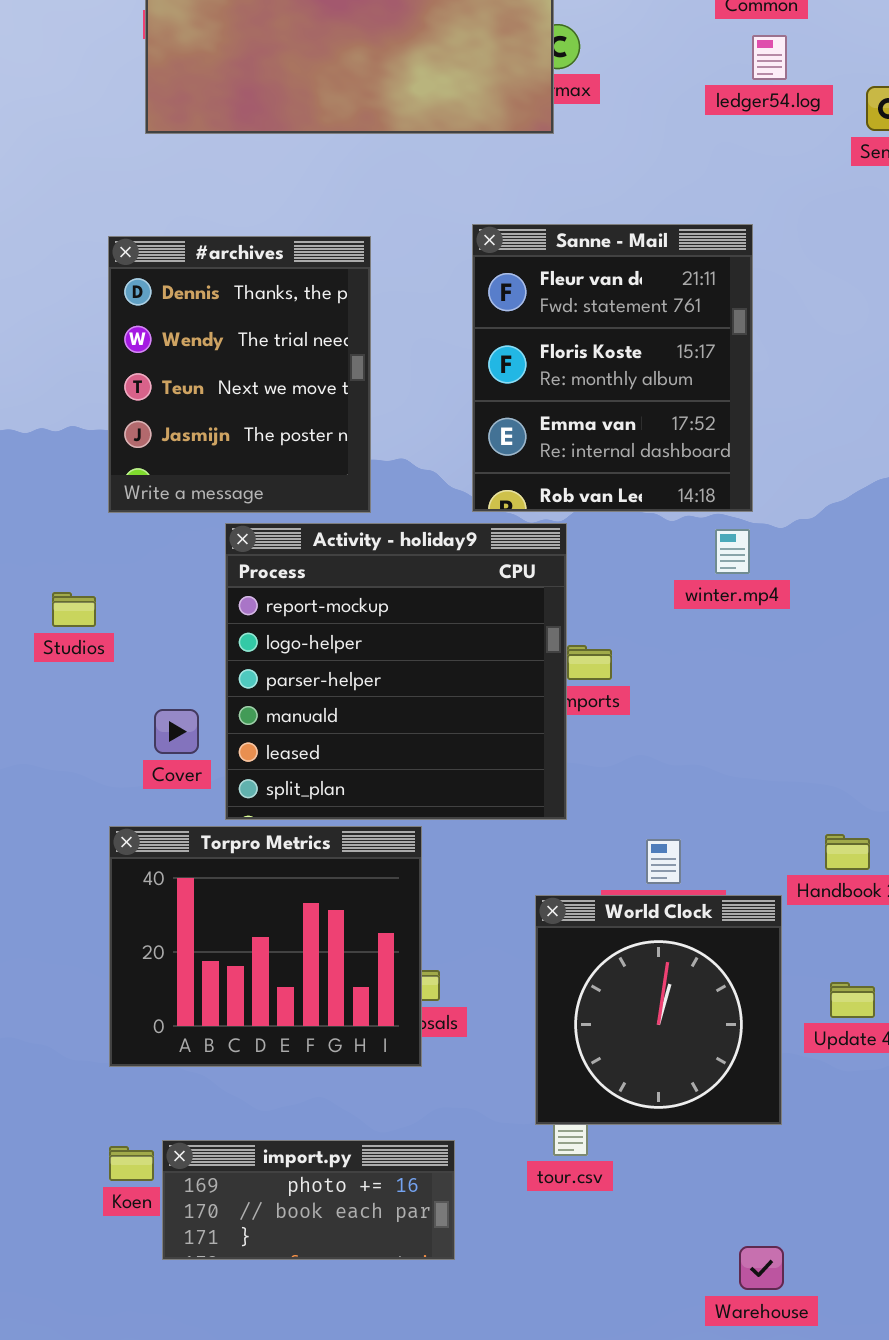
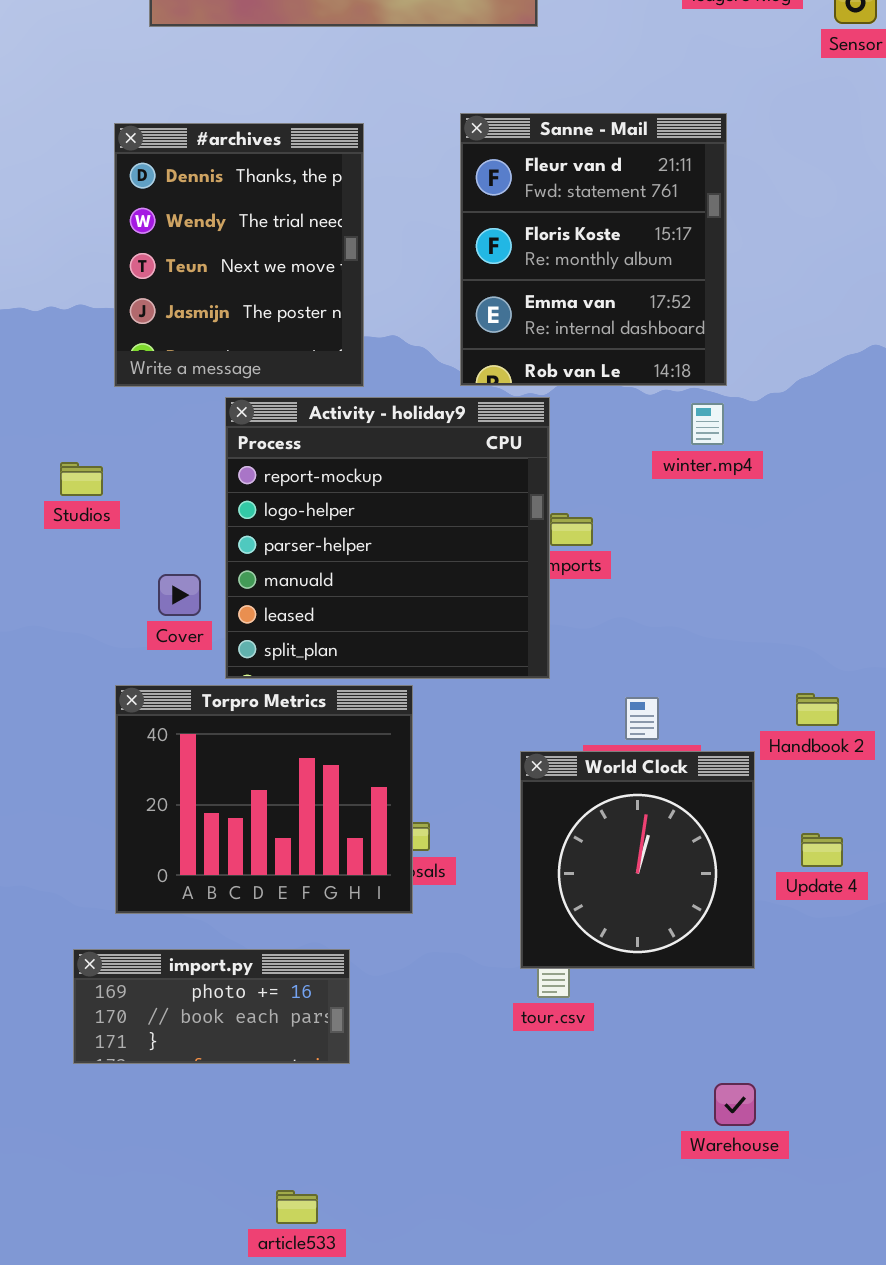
import.py: [162,1140,455,1260] -> [73,949,350,1064], moved

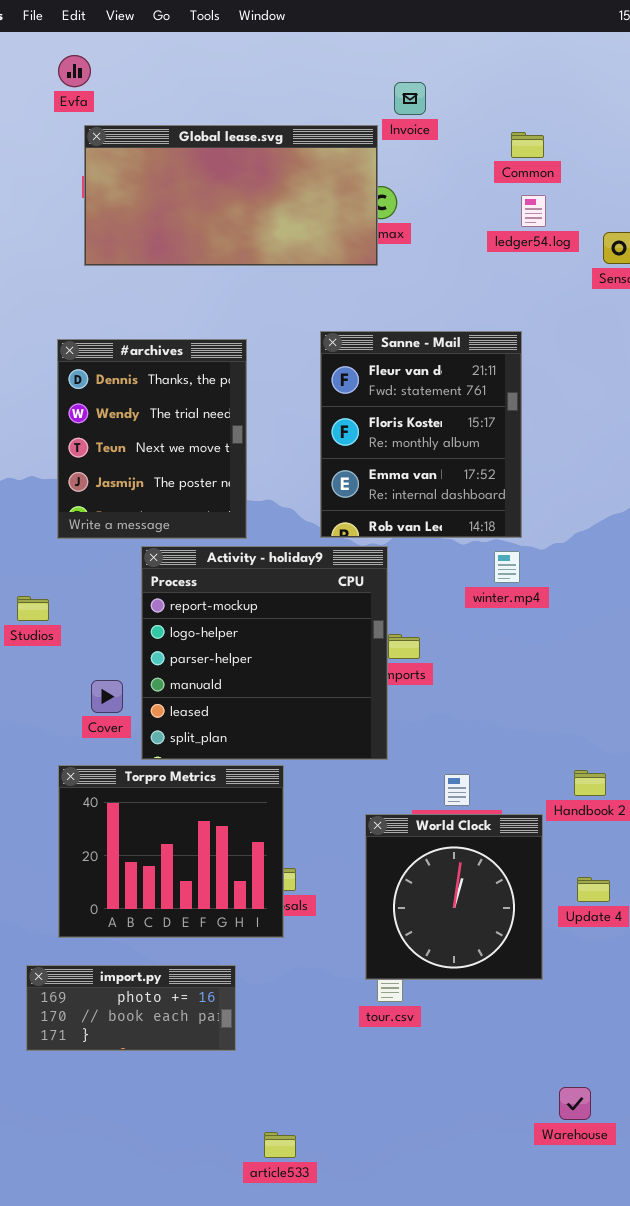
Warehouse: [714,1083,756,1126] -> [559,1087,591,1120], moved
article533: [276,1190,318,1224] -> [264,1132,296,1158], moved

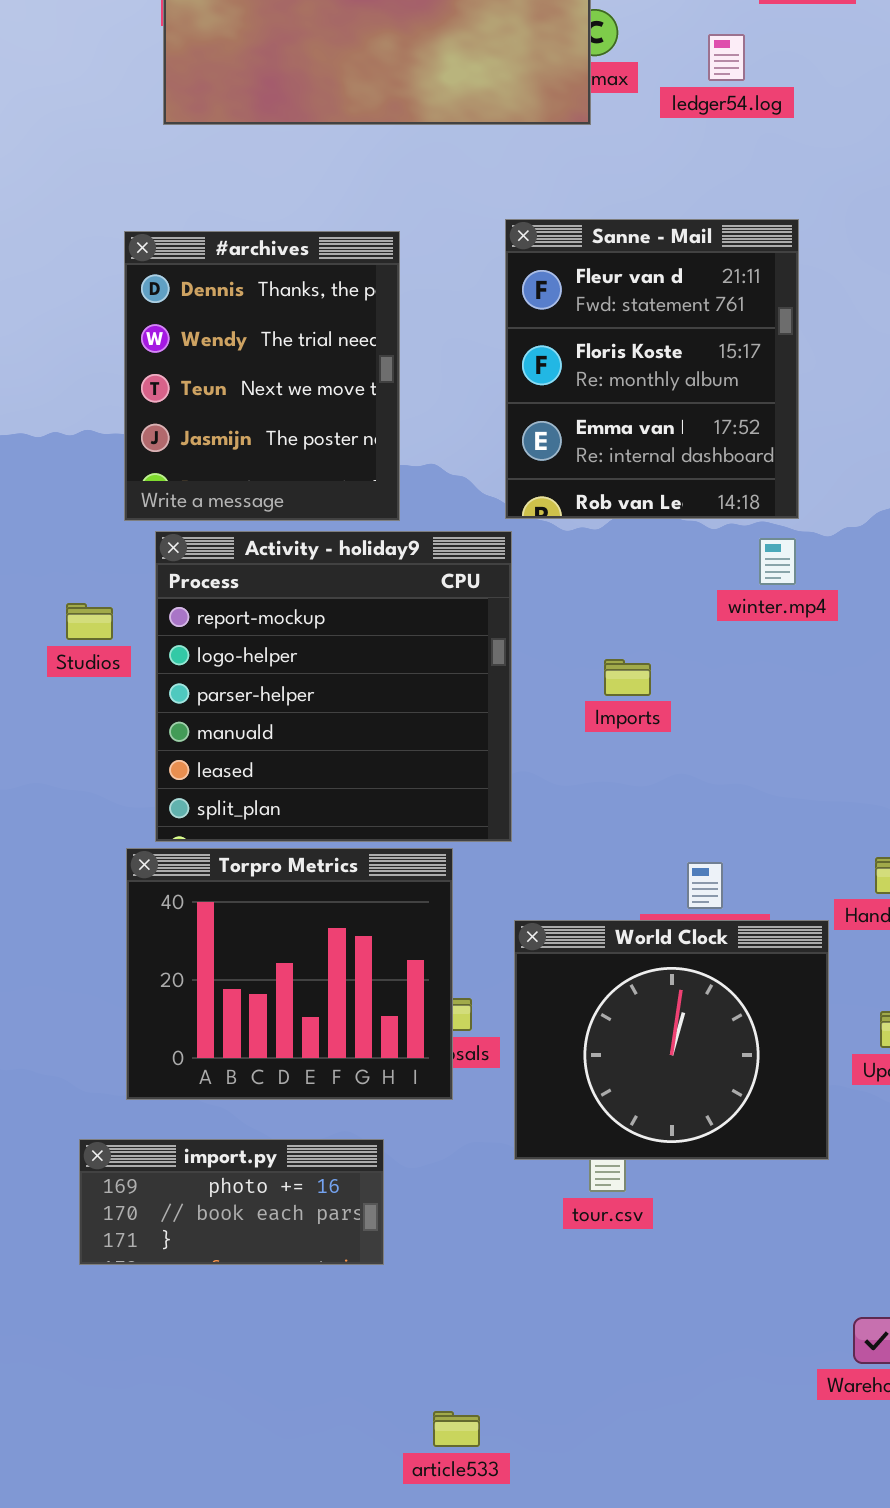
ledger54.log: [521,195,546,227] -> [708,34,745,81], moved
Activity - holiday9: [141,546,388,760] -> [155,531,512,842], moved
World Clock: [365,814,543,980] -> [514,920,829,1160], resized
article533: [264,1132,296,1158] -> [433,1411,480,1447], moved

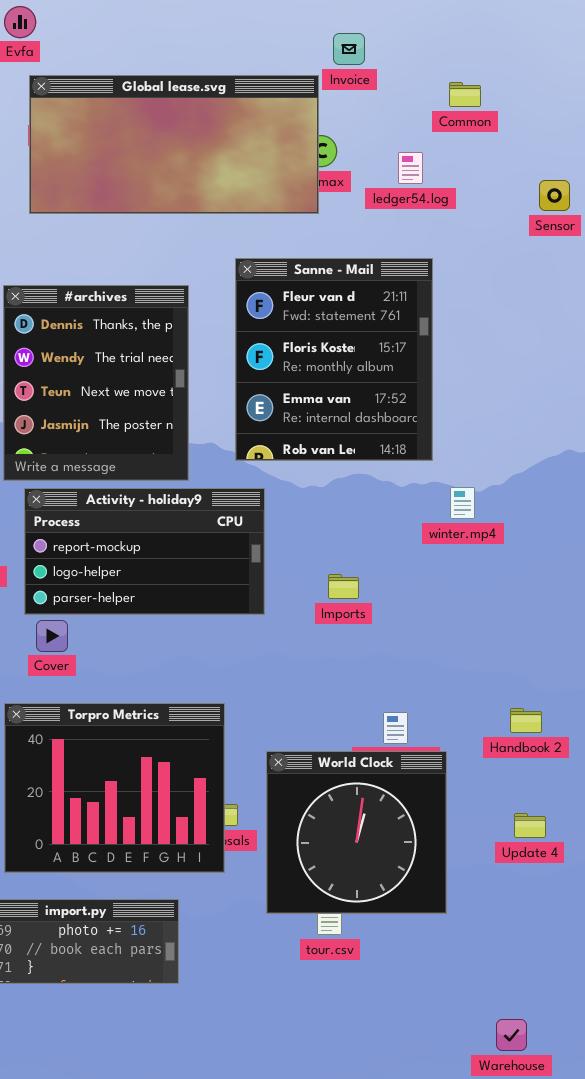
Sanne - Mail: [505,219,799,519] -> [235,258,433,461], moved
Activity - holiday9: [155,531,512,842] -> [24,488,265,615], resized
winter.mp4: [759,538,796,585] -> [450,487,475,519], moved
World Clock: [514,920,829,1160] -> [266,751,447,914], resized

